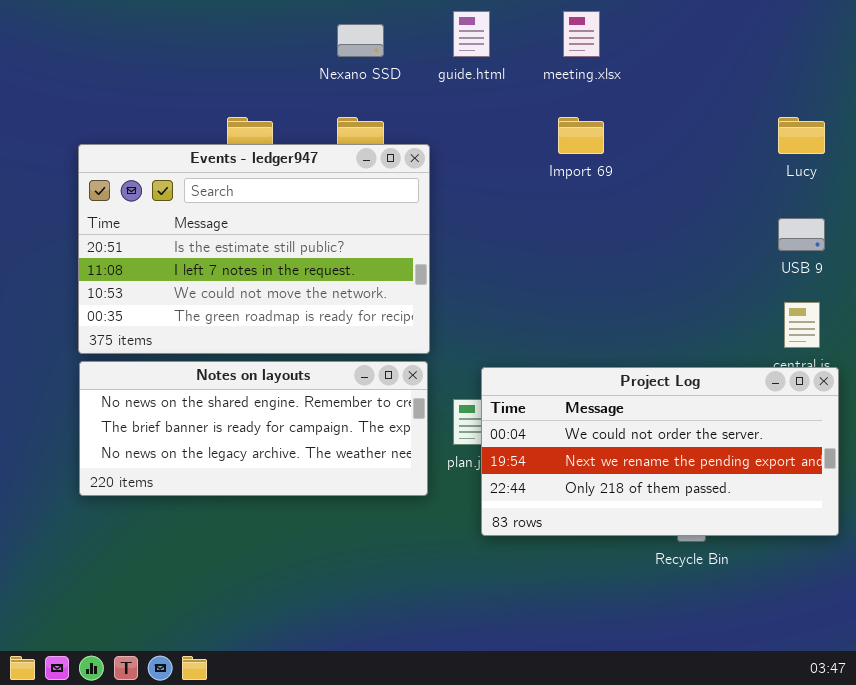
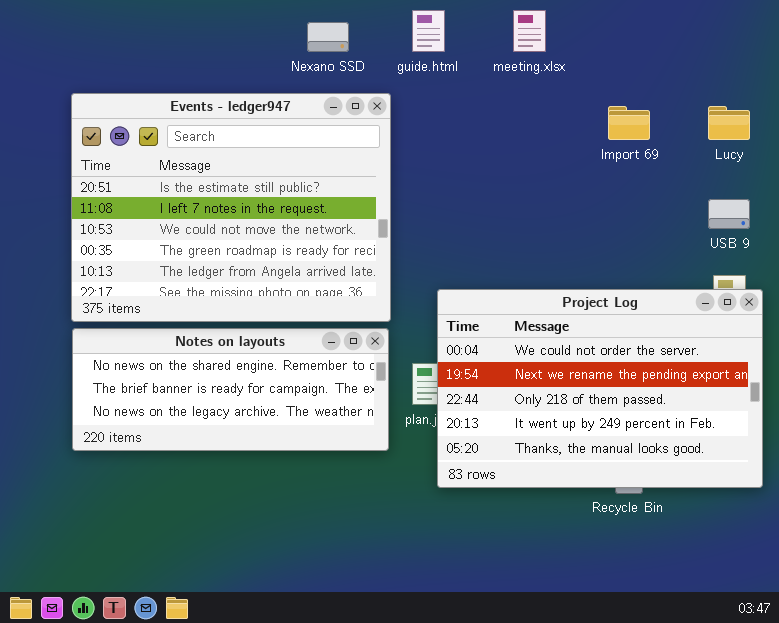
Import 69: [558,117,604,154] -> [608,106,650,140], moved
Events - ledger947: [78,144,430,354] -> [71,93,391,322], resized
Project Log: [481,367,839,536] -> [437,289,763,488], resized

